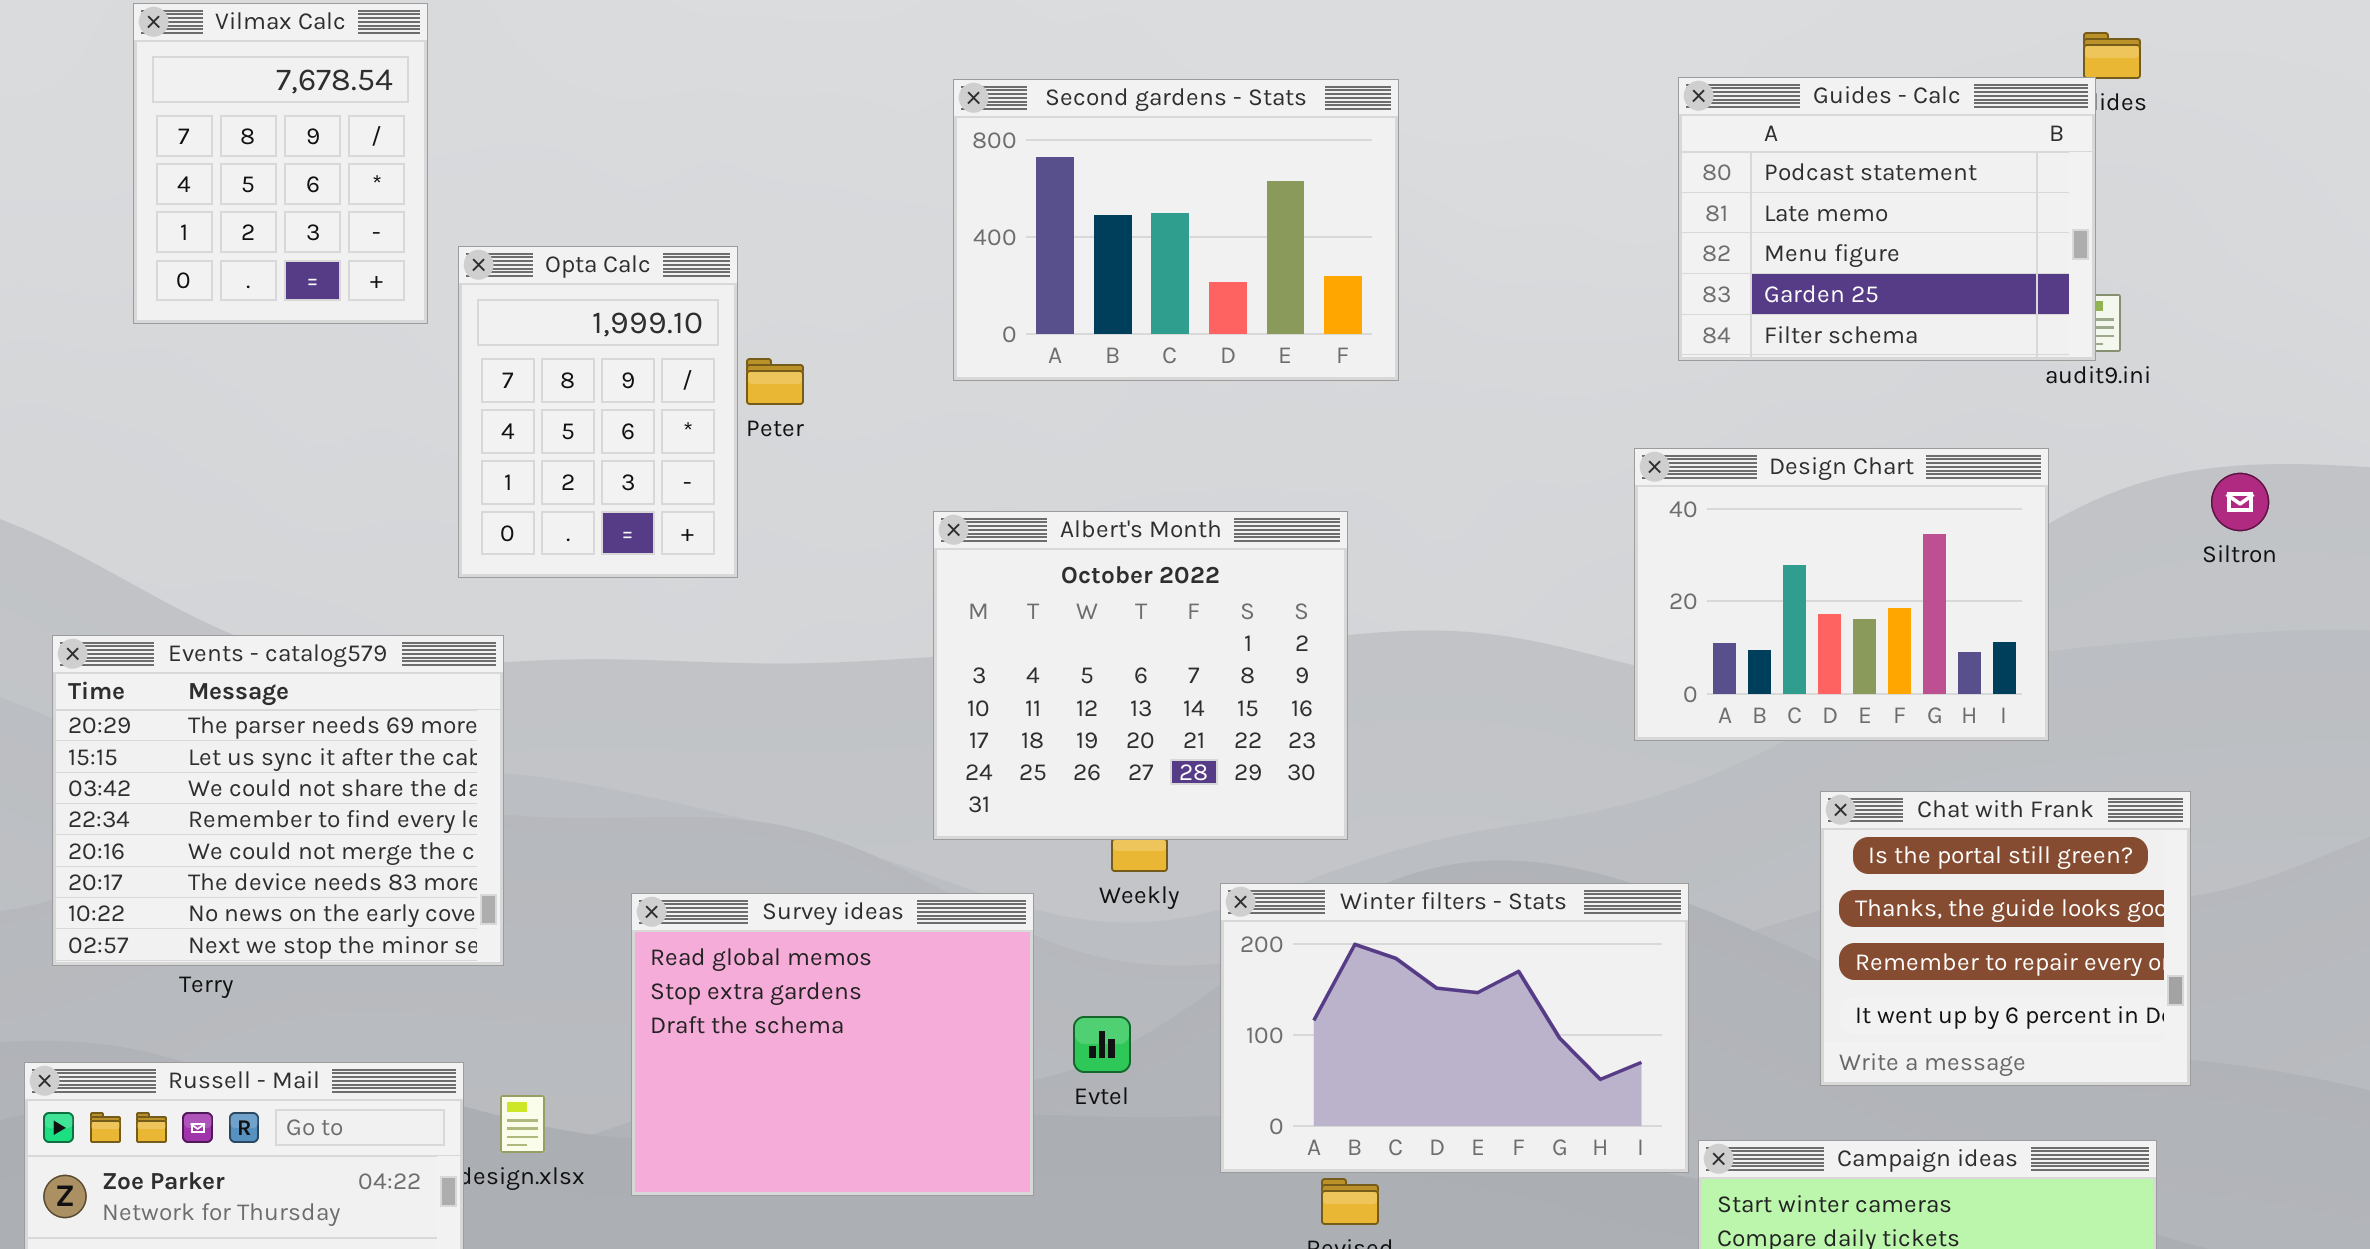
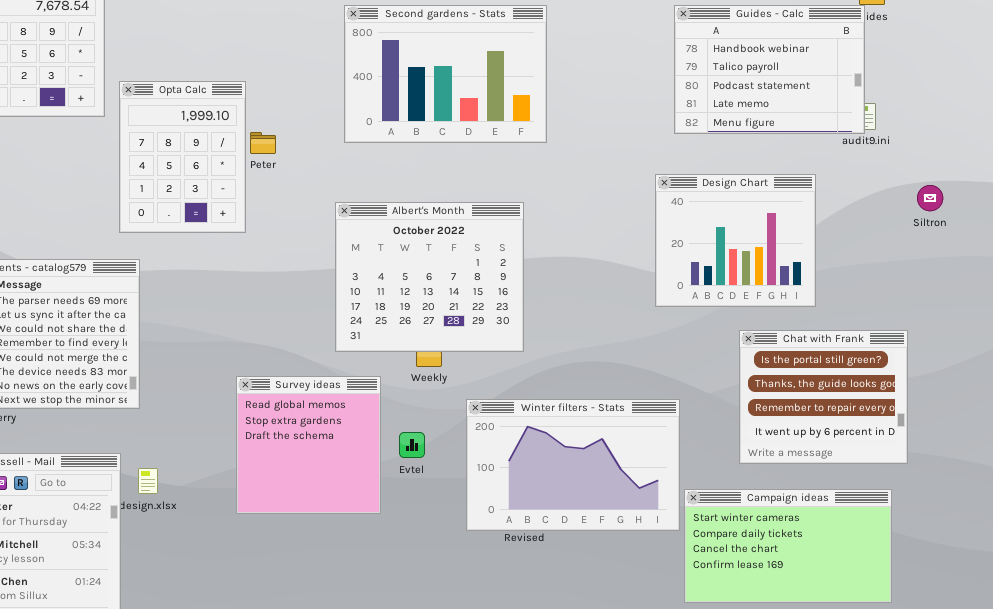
Guides - Calc: [1678,77,2096,361] -> [674,5,865,134], scrolled up 2 rows
Design Chart: [1634,448,2049,741] -> [655,174,816,307], resized
Winter filters - Stats: [1220,883,1689,1173] -> [466,399,680,531], moved
Survey ideas: [631,893,1034,1196] -> [236,376,381,514], resized

